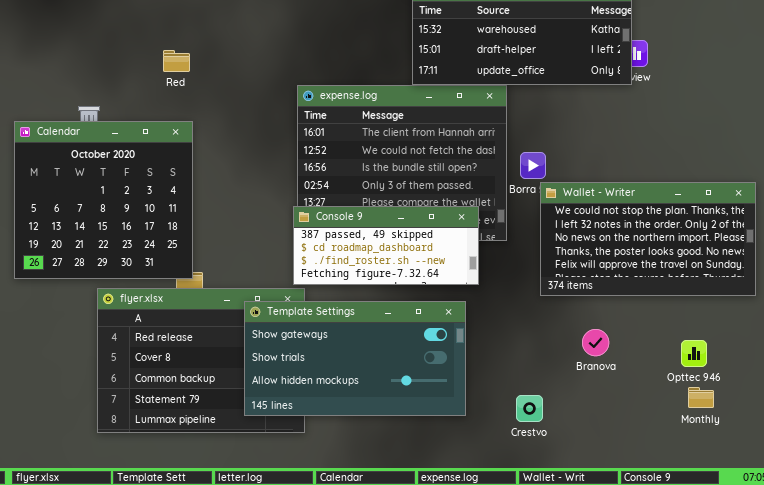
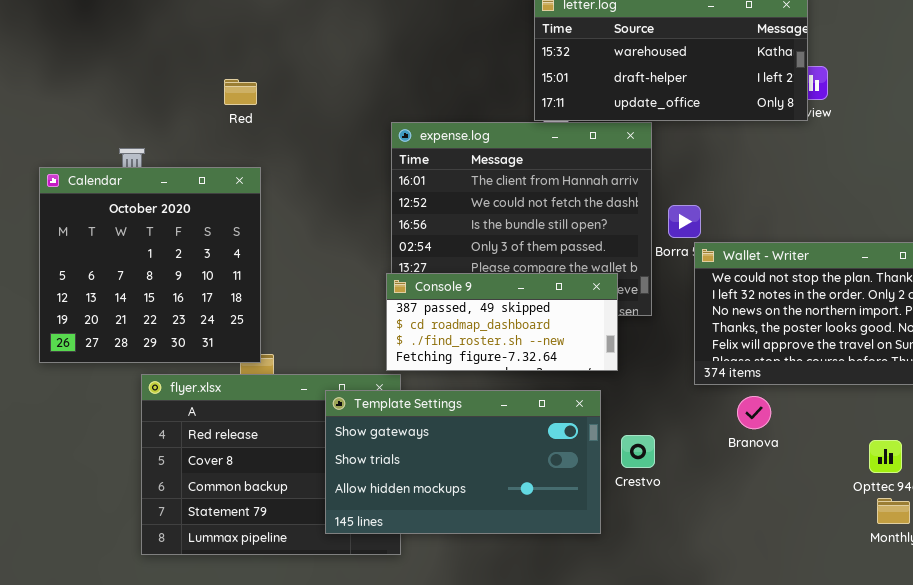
Branova: [582,329,609,356] -> [737,396,771,429], moved
Crestvo: [516,395,543,422] -> [621,435,655,468], moved

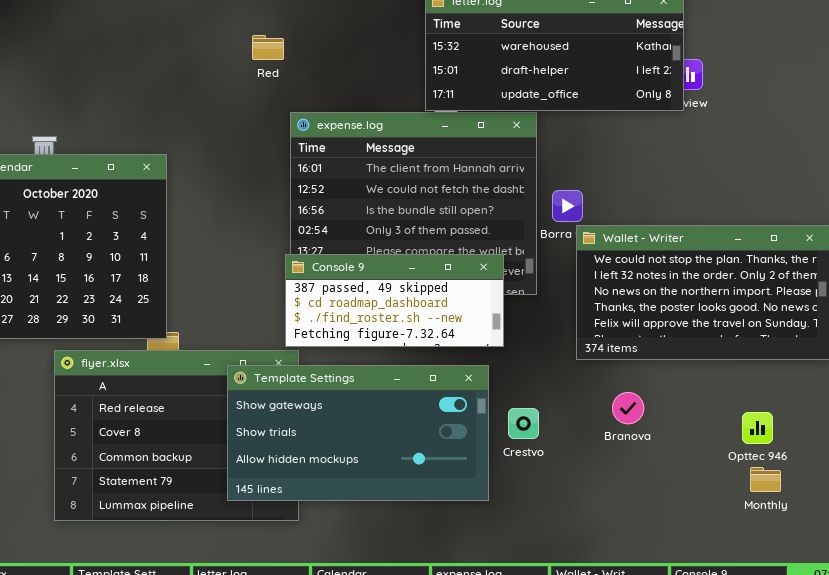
Red: [224,79,257,105] -> [252,35,284,60], moved
Branova: [737,396,771,429] -> [612,392,644,424], moved

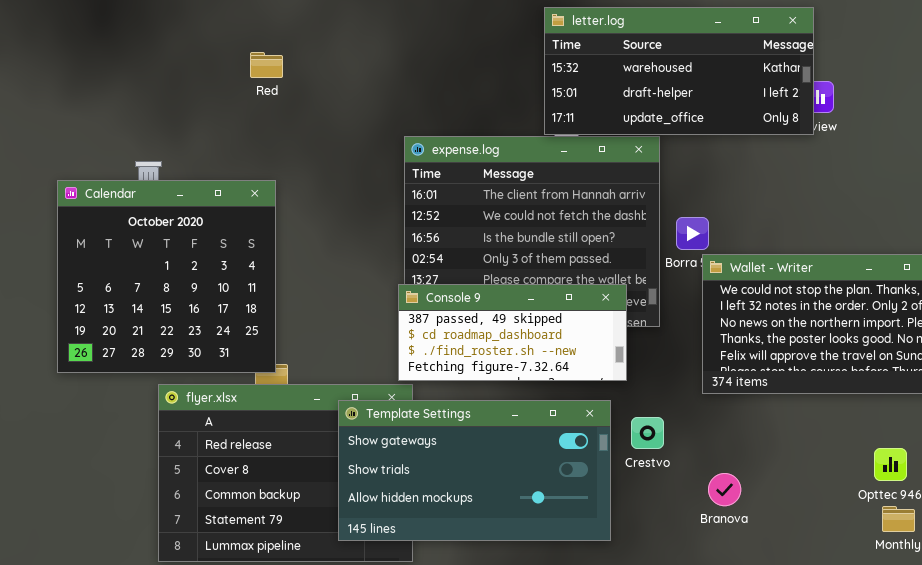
Red: [252,35,284,60] -> [250,52,283,78], moved
Branova: [612,392,644,424] -> [708,473,741,506], moved
Crestvo: [508,408,539,439] -> [631,417,664,449], moved

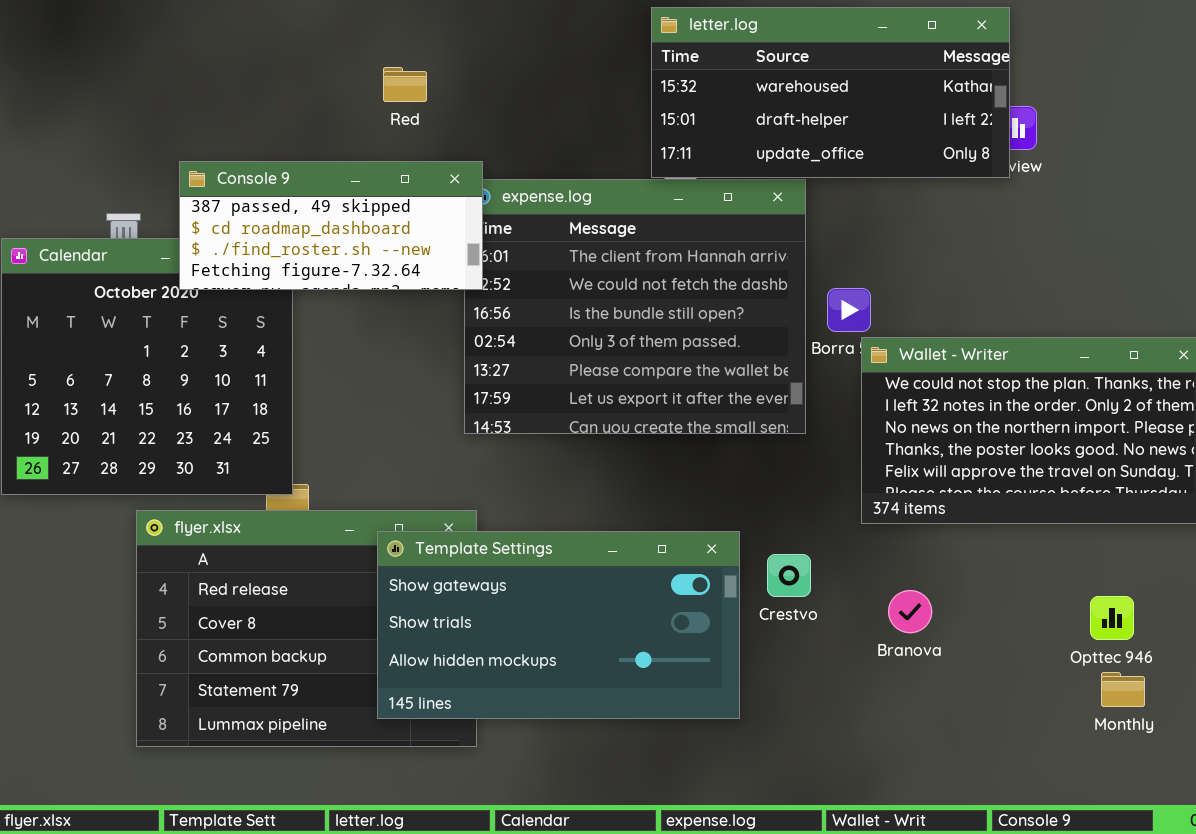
Red: [250,52,283,78] -> [383,67,427,102], moved
Console 9: [398,284,627,381] -> [179,161,483,290], moved
Branova: [708,473,741,506] -> [888,590,932,633], moved

